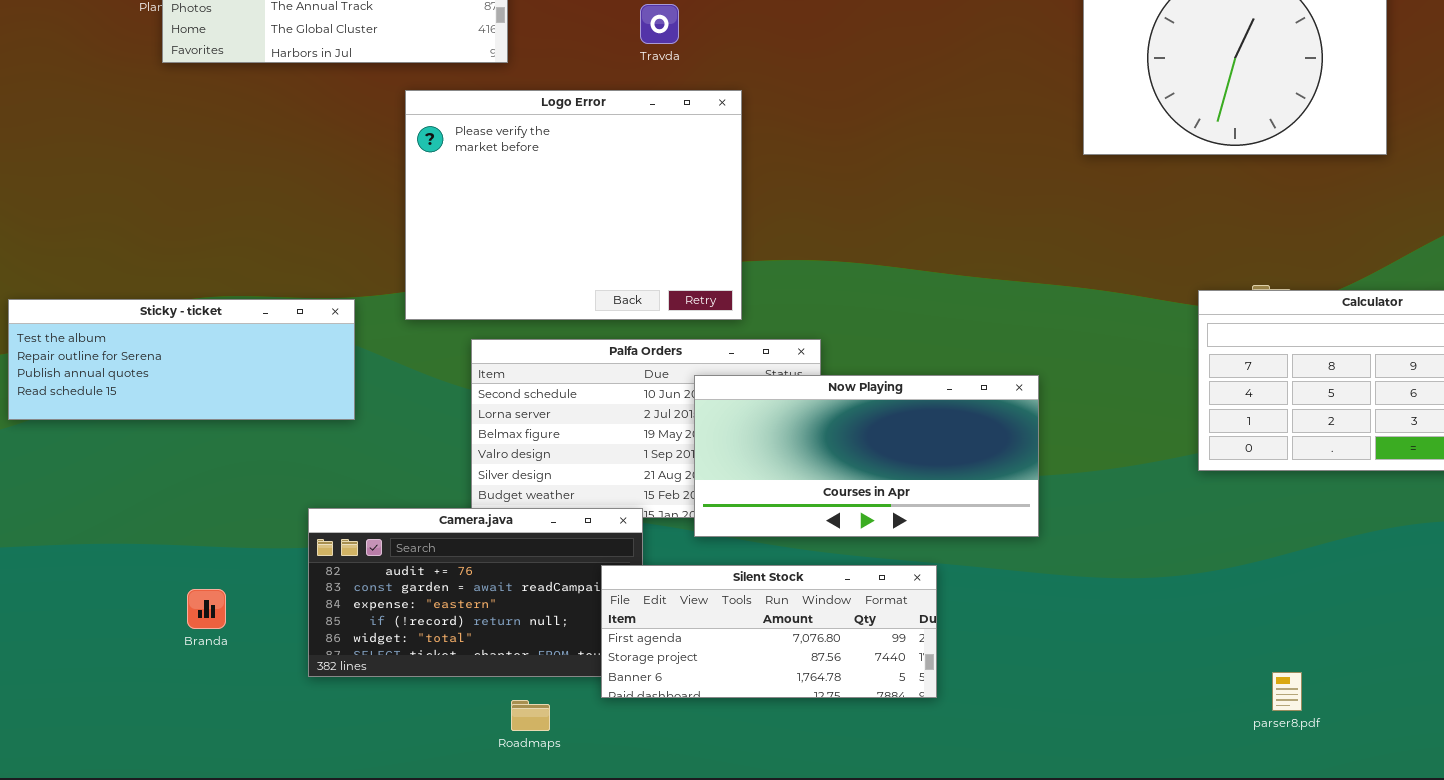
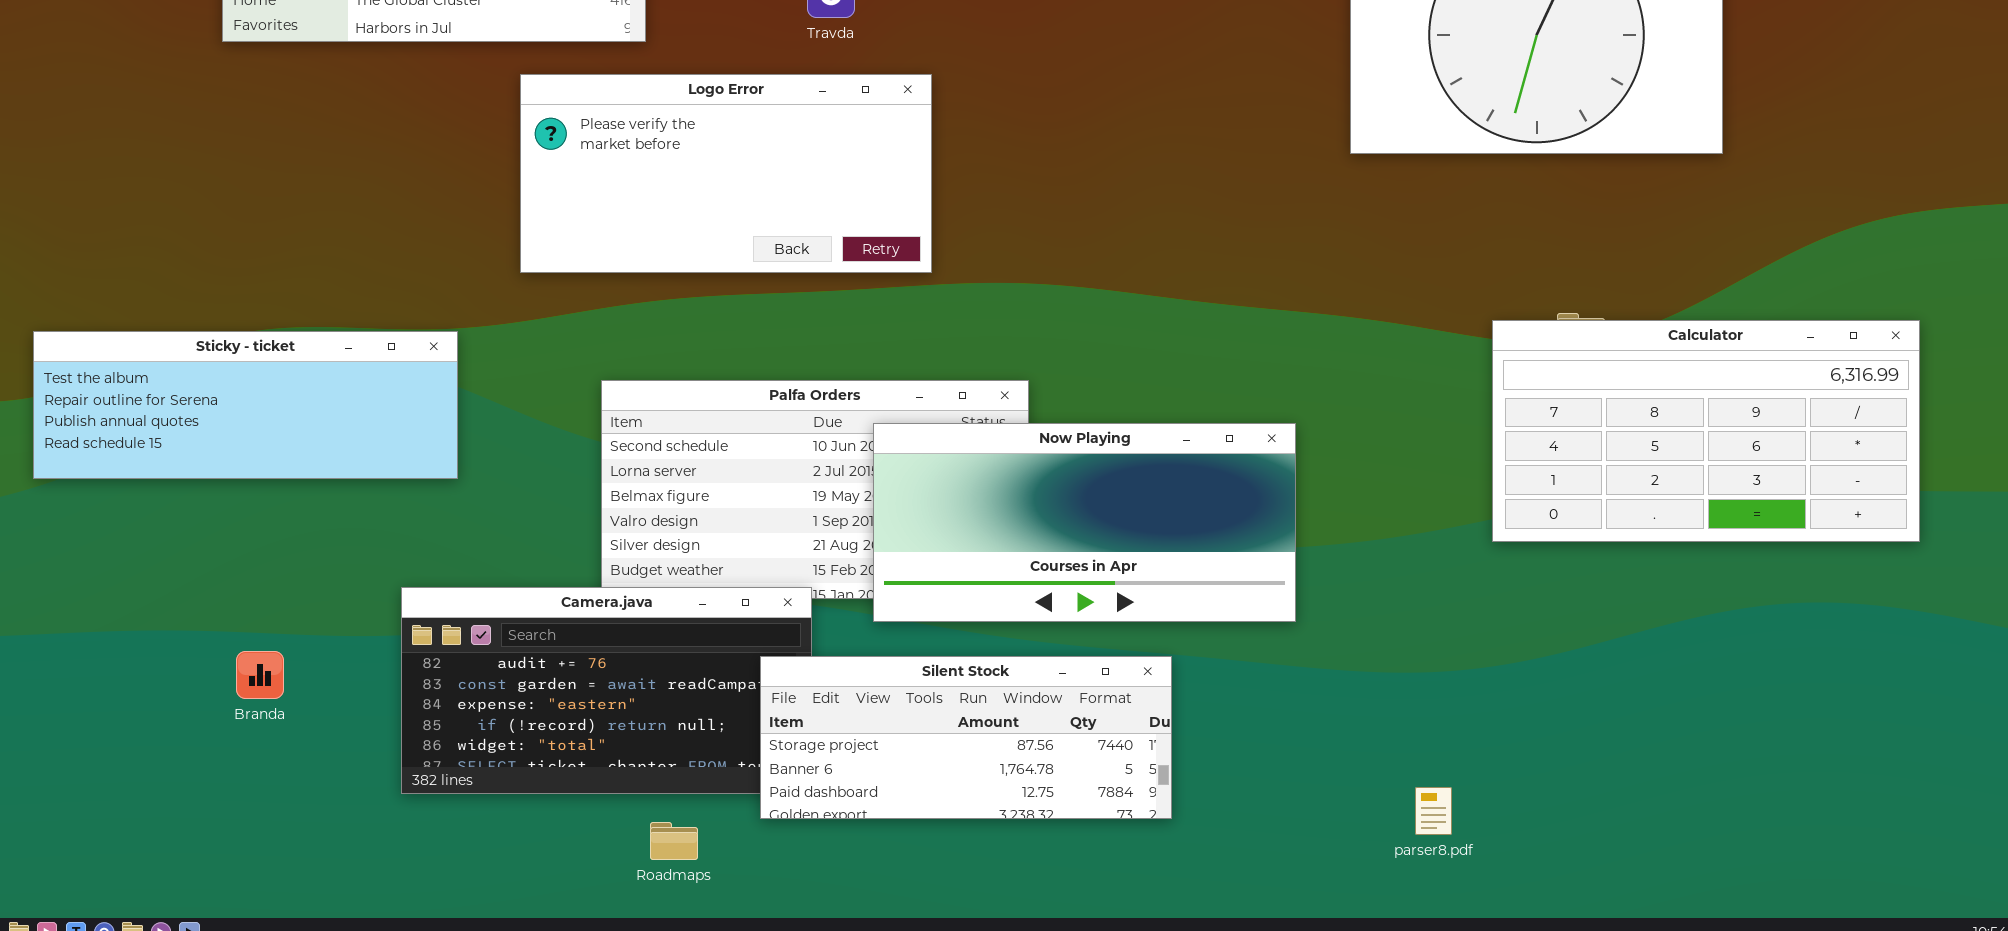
Logo Error: [405,90,742,320] -> [520,74,932,273], resized
Silent Stock: [601,565,937,698] -> [760,656,1172,819], scrolled down 1 row
Branda: [187,589,226,629] -> [236,651,284,699], moved
parser8.pdf: [1272,672,1302,711] -> [1415,787,1452,835], moved

